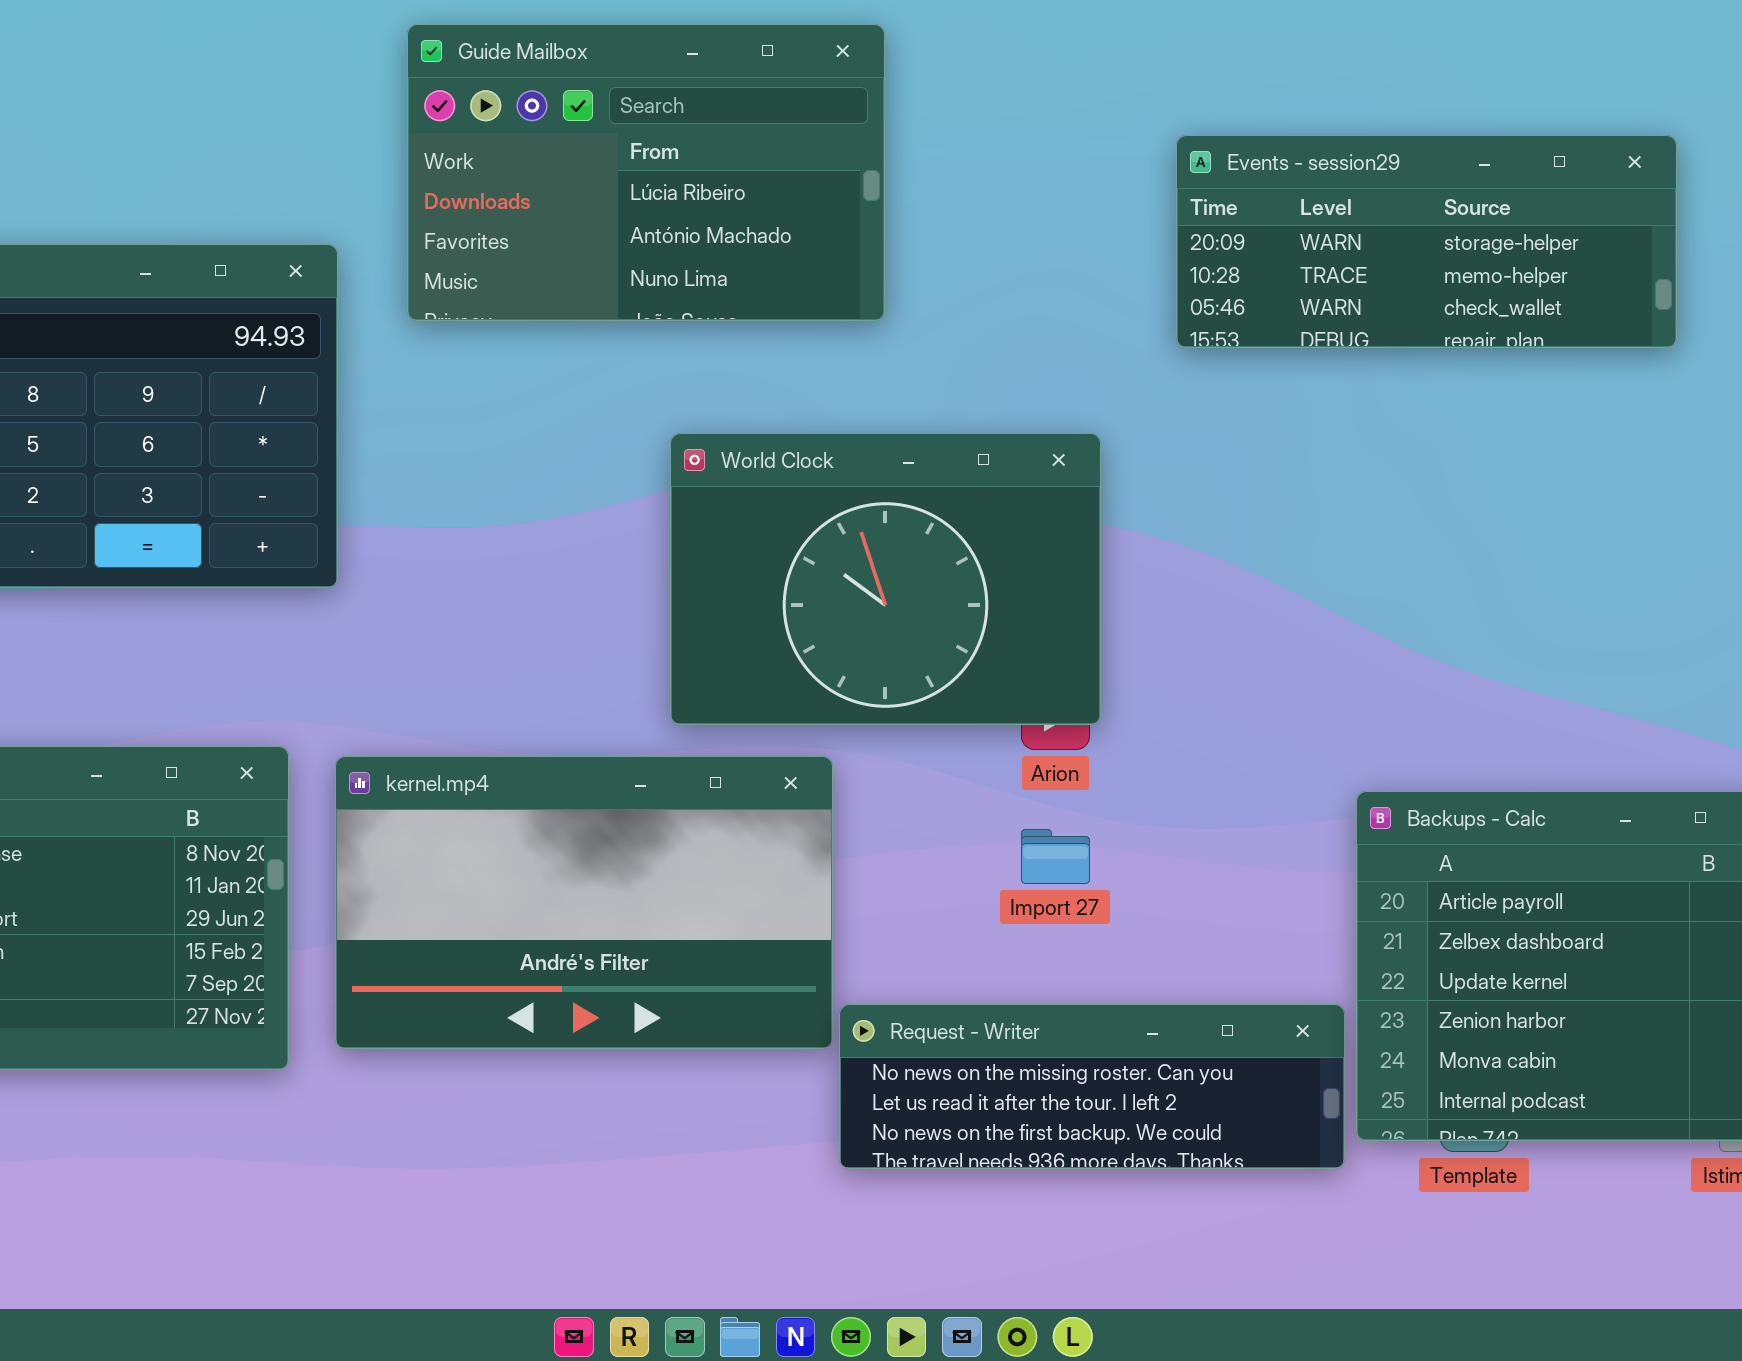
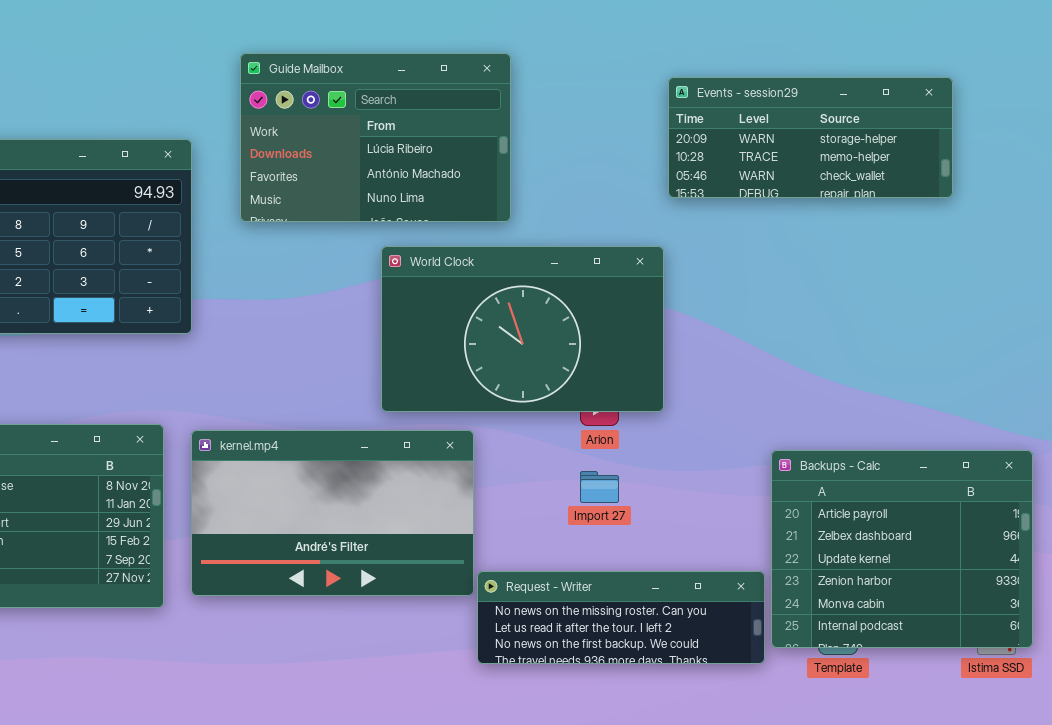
Guide Mailbox: [407,24,885,321] -> [240,53,511,222], moved
World Clock: [670,433,1101,725] -> [381,246,664,412], resized

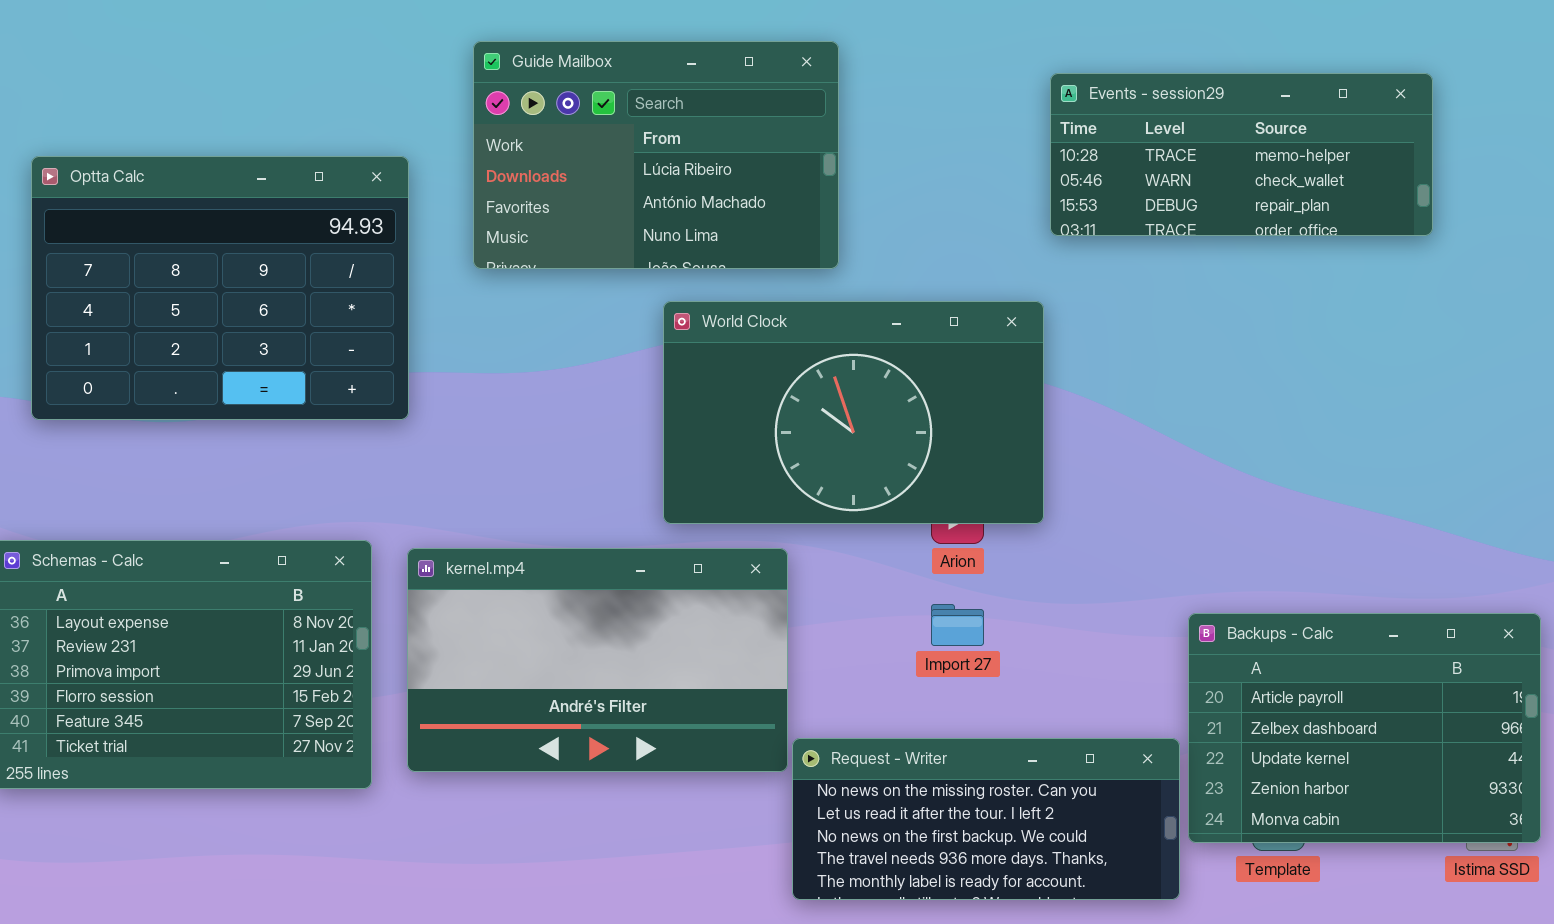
Events - session29: [668,77,953,198] -> [1050,73,1433,236], scrolled down 1 row
Backups - Calc: [771,450,1033,648] -> [1188,613,1541,843], resized
Request - Writer: [477,571,765,664] -> [792,738,1180,900], resized

